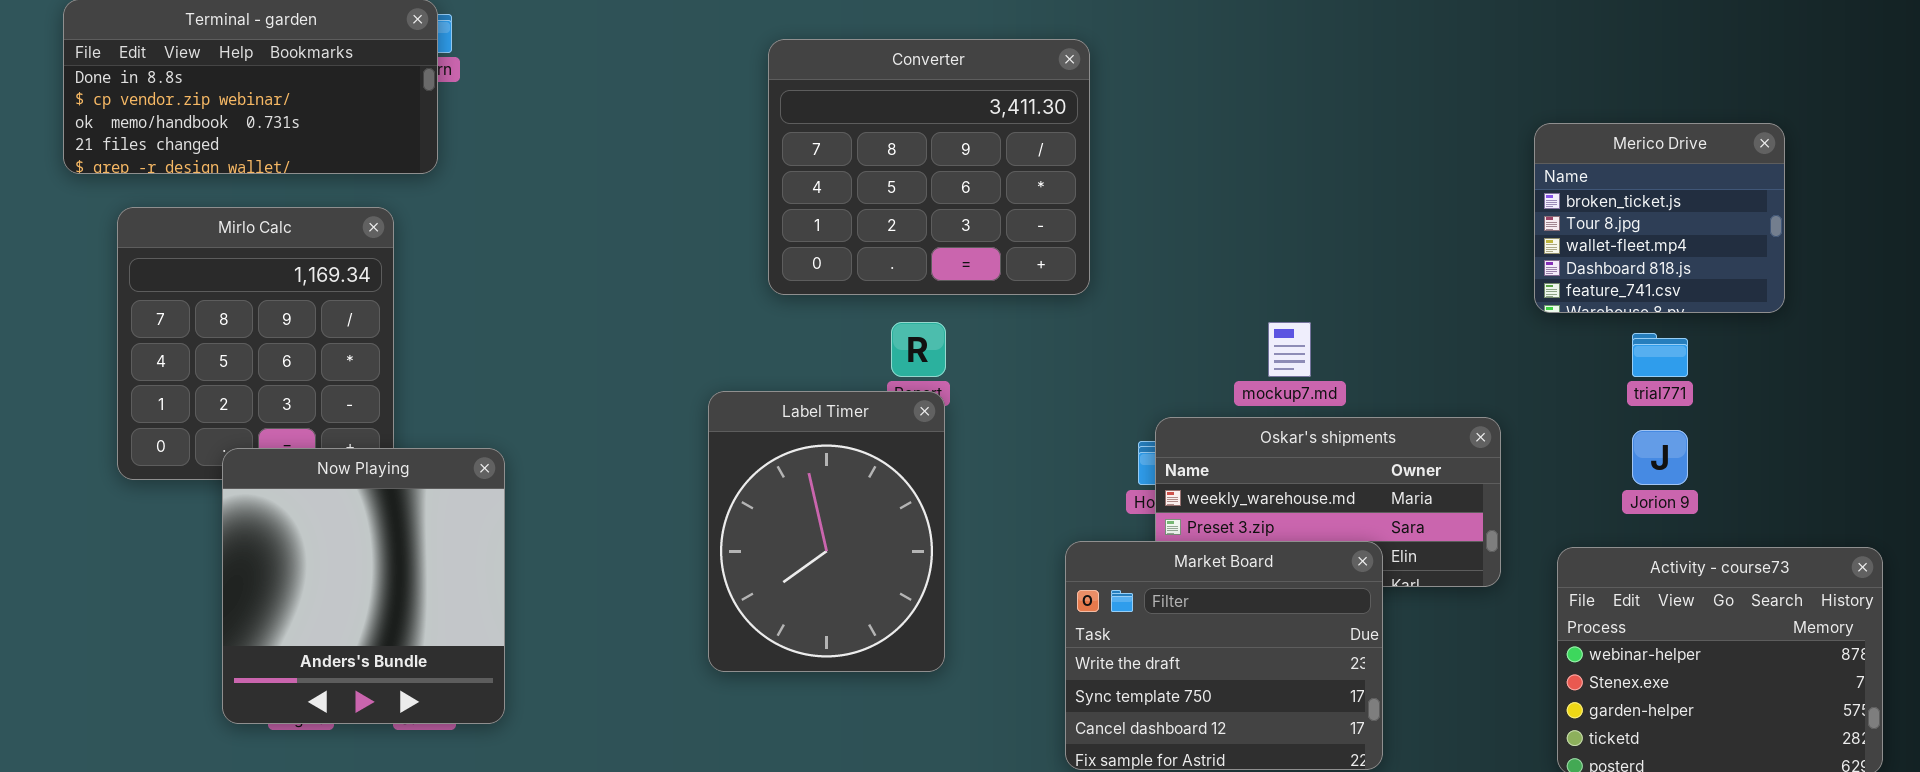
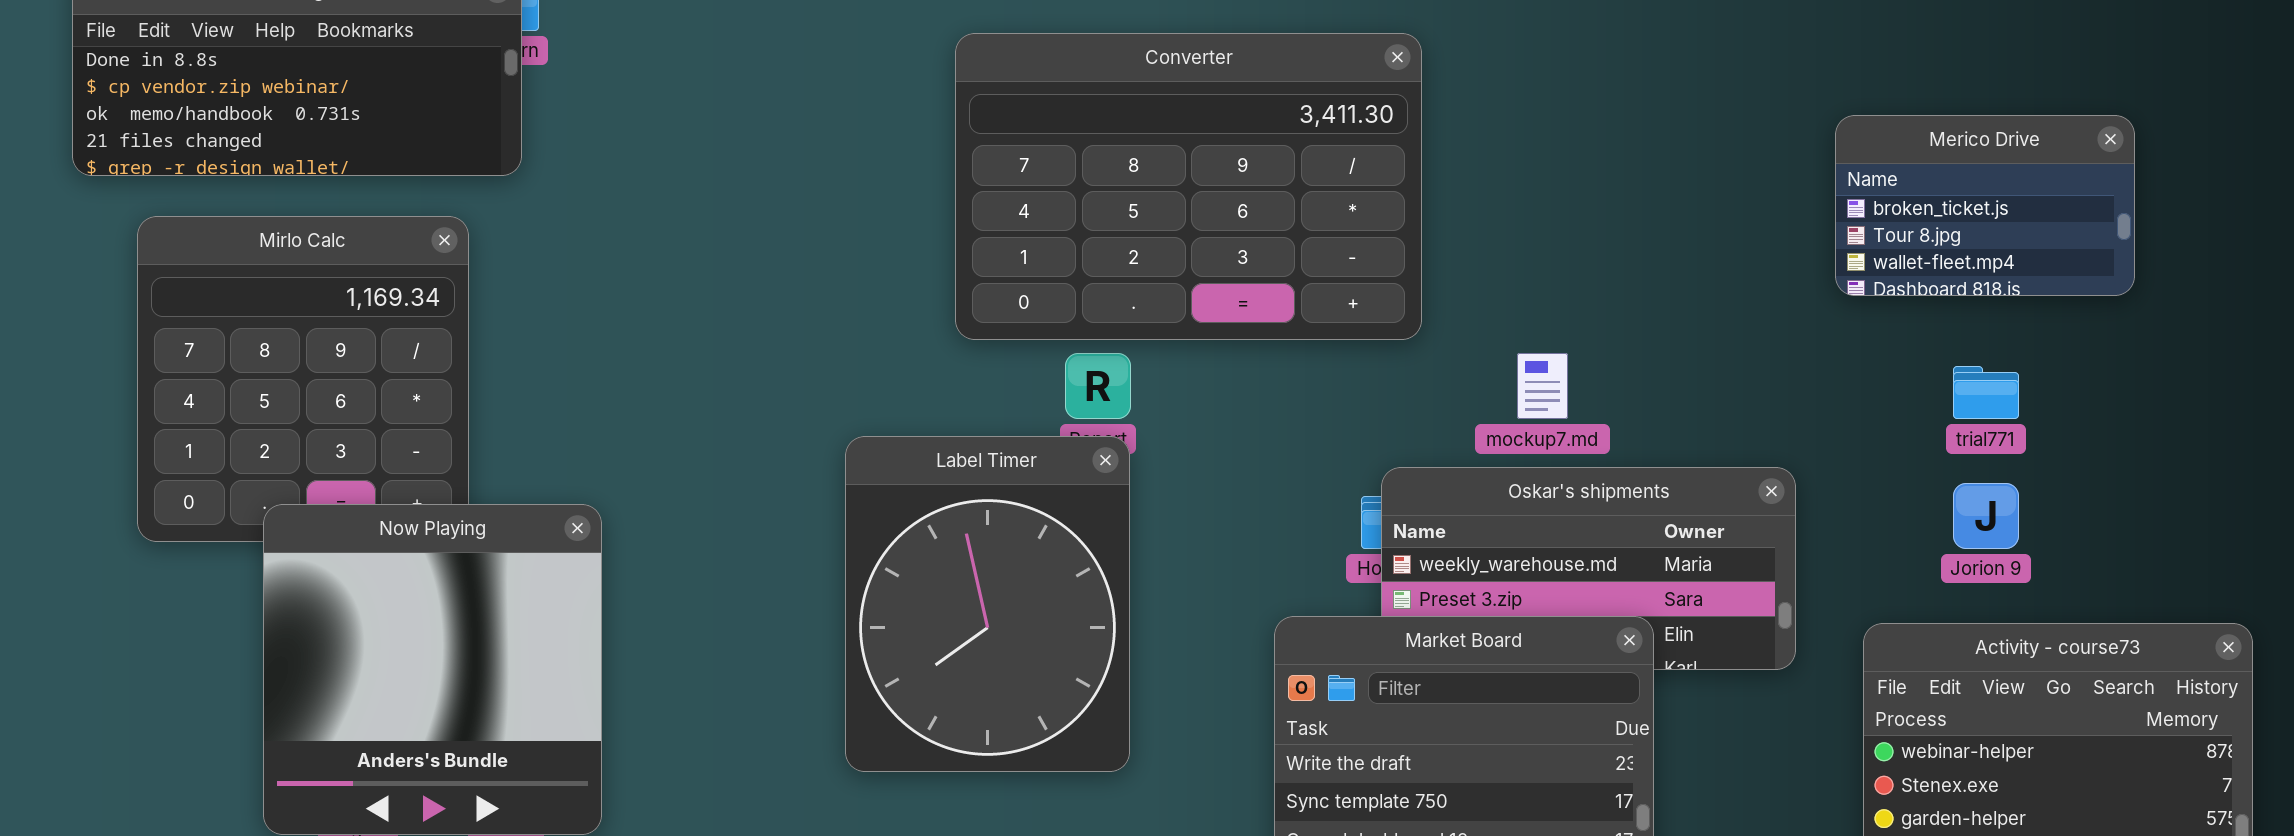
Converter: [768,39,1090,295] -> [955,33,1422,340], moved, resized
Merico Drive: [1534,123,1785,313] -> [1835,115,2135,296], resized

